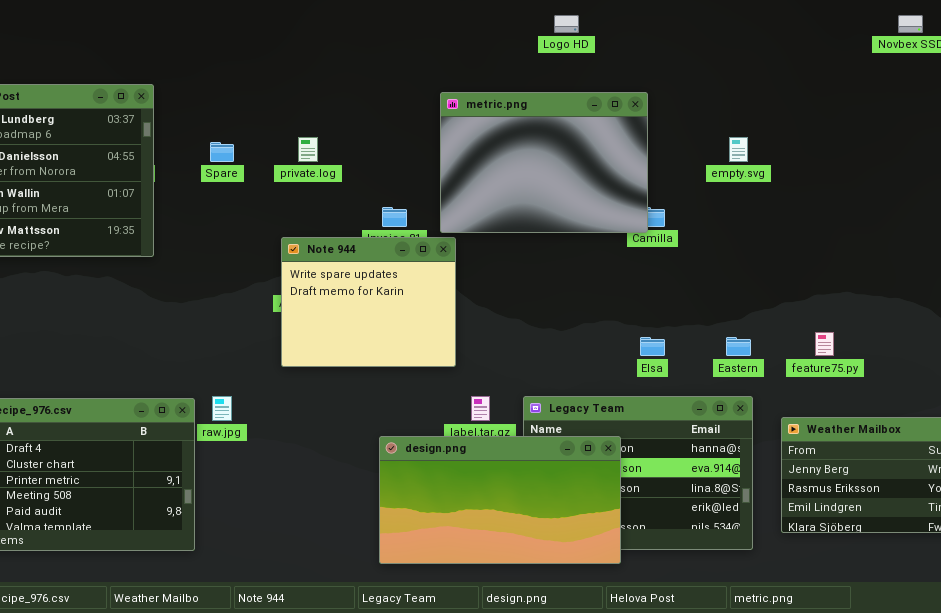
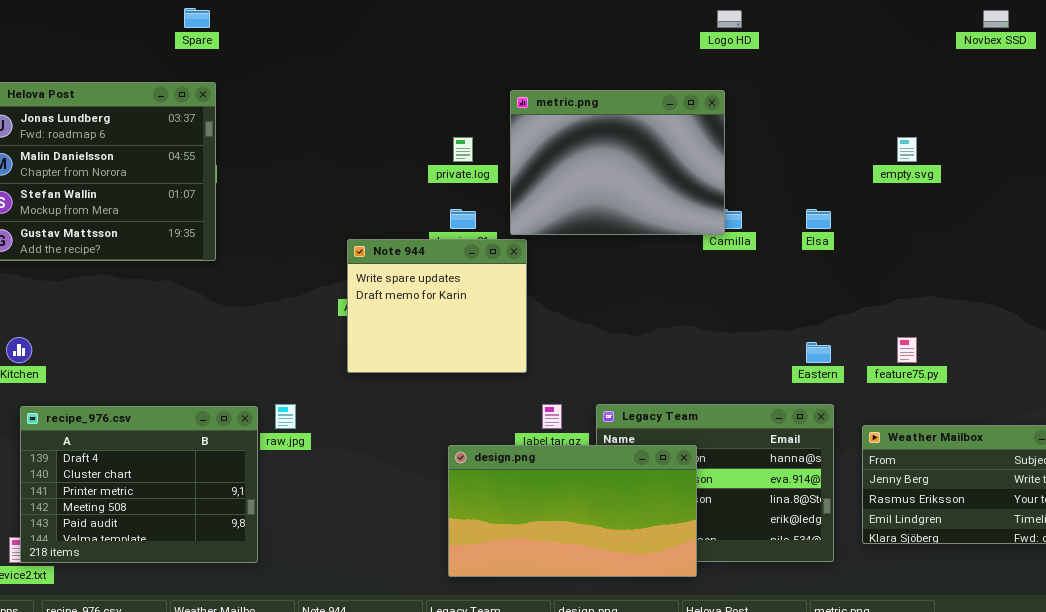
Logo HD: [554,15,579,33] -> [717,10,742,28], moved
private.log: [298,137,318,162] -> [453,137,473,162], moved
empty.svg: [729,137,748,162] -> [897,137,917,162], moved
Spare: [210,142,234,162] -> [184,8,210,28], moved
Elsa: [640,337,665,356] -> [806,209,831,229], moved

